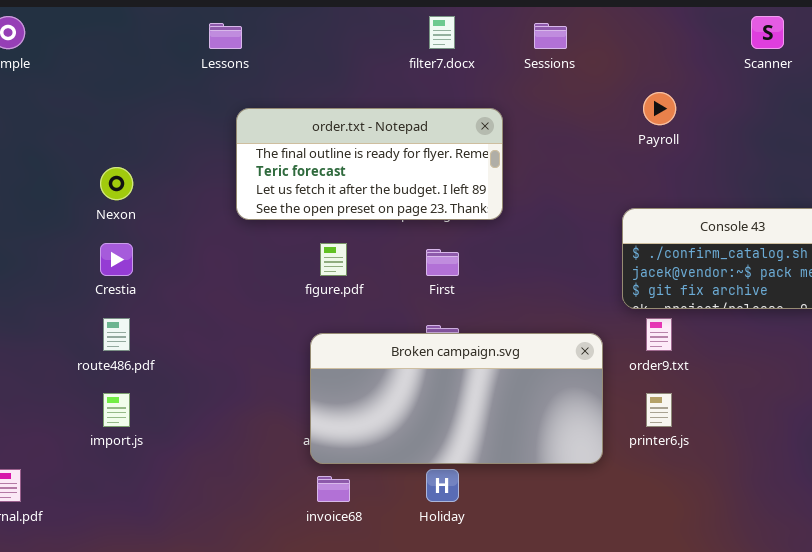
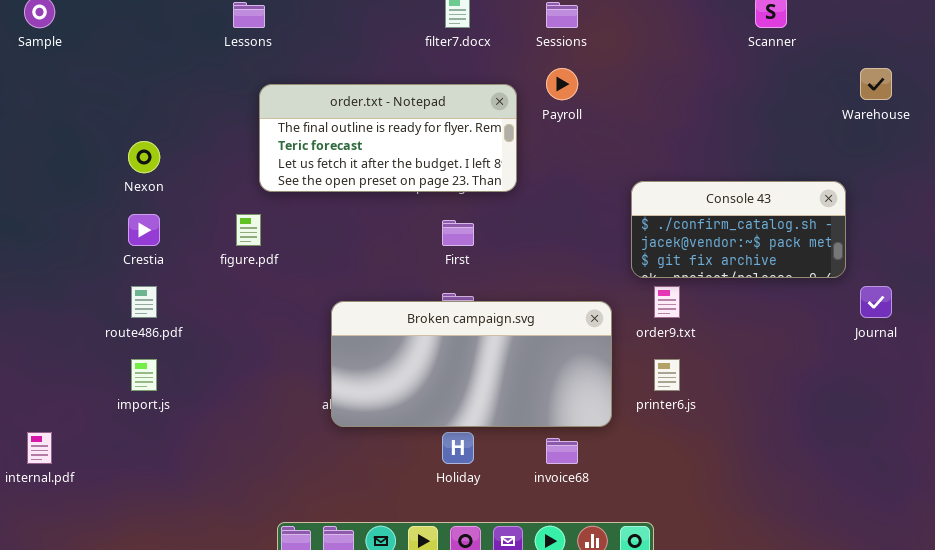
Payroll: [643,92,676,125] -> [546,68,578,100], moved
figure.pdf: [320,243,347,276] -> [236,214,261,246], moved
invoice68: [317,476,350,502] -> [546,438,578,464], moved

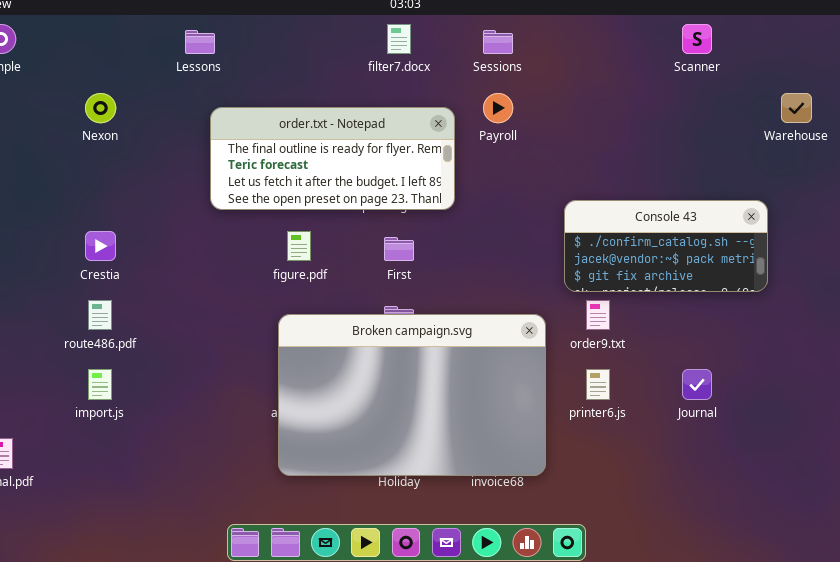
Nexon: [128,141,160,173] -> [85,93,116,123], moved
figure.pdf: [236,214,261,246] -> [287,231,311,261], moved
Journal: [860,286,892,318] -> [682,369,712,400], moved
Broken campaign.svg: [331,301,612,427] -> [278,314,546,476], resized

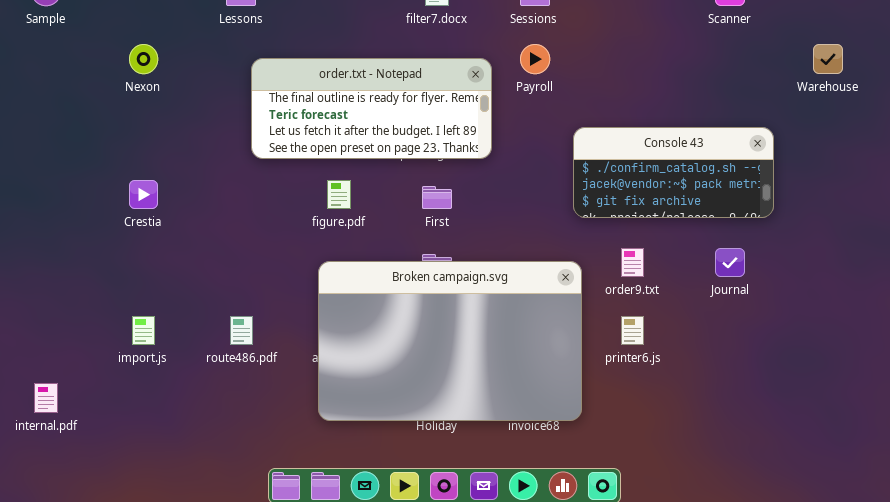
Console 43: [564,200,768,292] -> [573,127,774,218], moved
route486.pdf: [88,300,112,330] -> [230,316,253,345], moved
Journal: [682,369,712,400] -> [715,248,745,277], moved

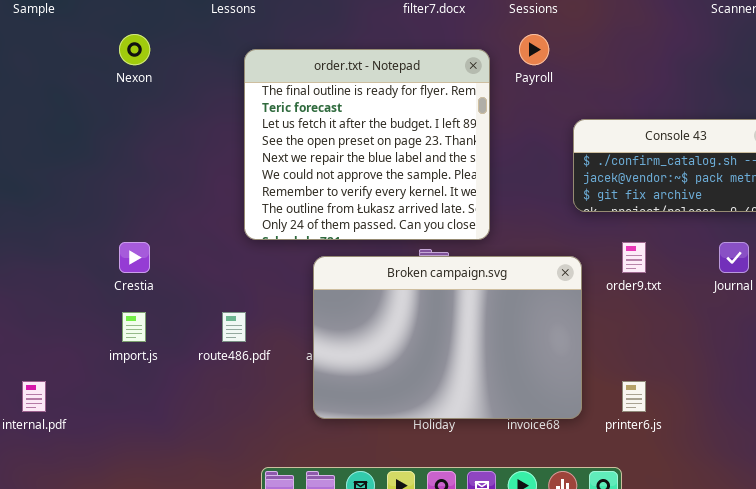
order.txt - Notepad: [251,58,492,159] -> [244,49,490,240], resized
Crestia: [129,180,158,209] -> [119,242,150,273], moved
printer6.js: [621,316,644,345] -> [622,381,646,412], moved

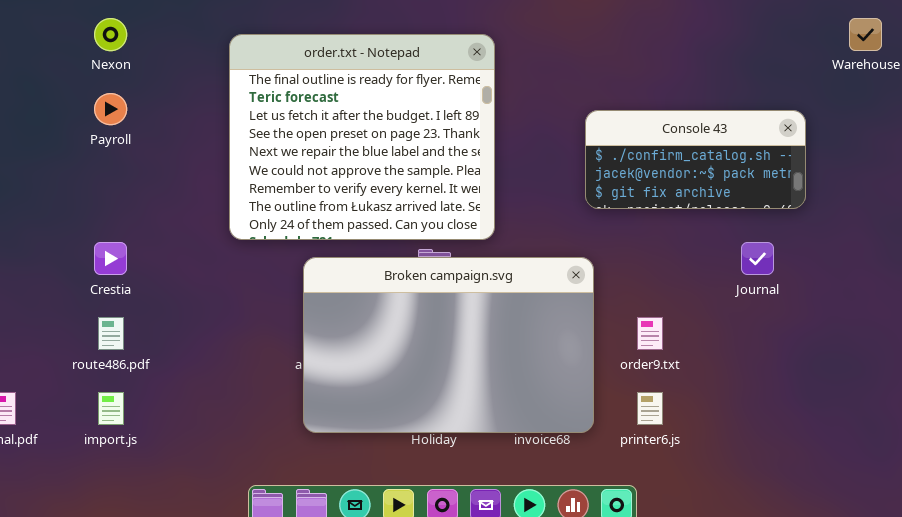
Payroll: [519,34,549,65] -> [94,93,127,125], moved
order9.txt: [622,242,646,273] -> [637,317,663,350], moved
import.js: [122,312,146,342] -> [98,392,124,425], moved
route486.pdf: [222,312,246,342] -> [98,317,124,350], moved

